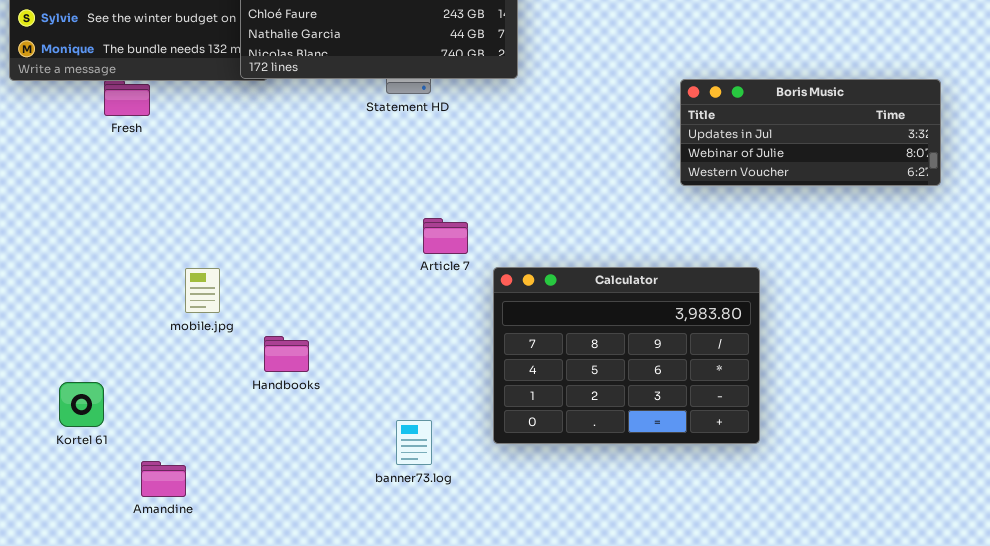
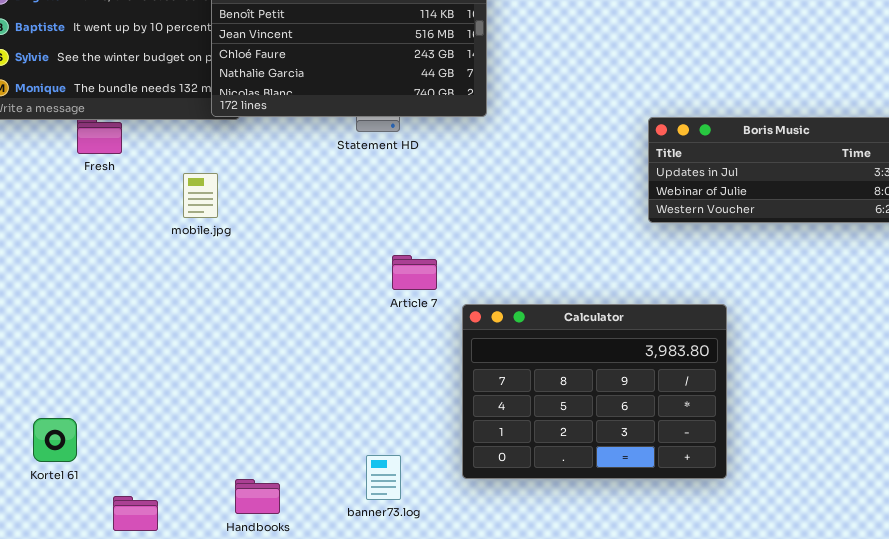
mobile.jpg: [185,268,220,313] -> [183,173,218,218], moved
Handbooks: [264,336,309,372] -> [235,479,280,514], moved

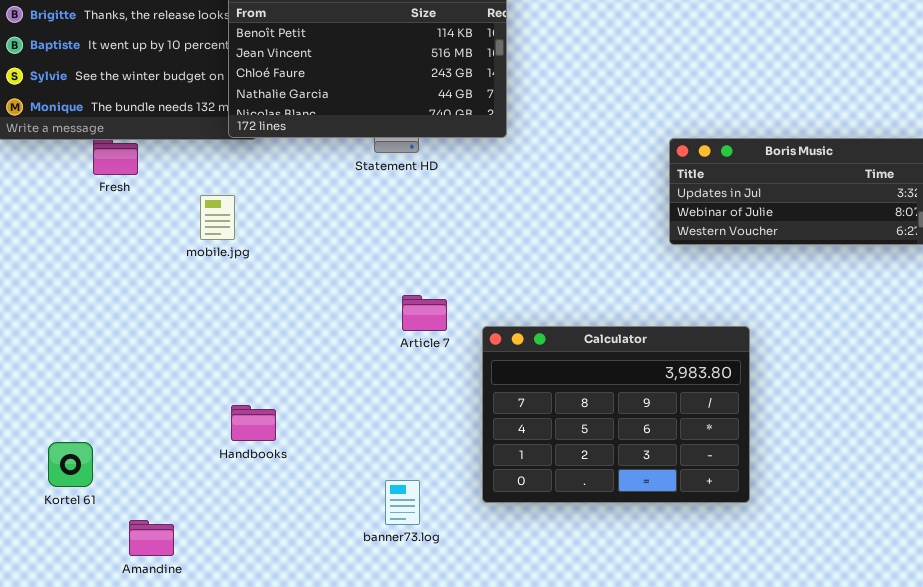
Article 7: [392,255,437,290] -> [402,295,447,331], moved
Handbooks: [235,479,280,514] -> [231,405,276,441], moved

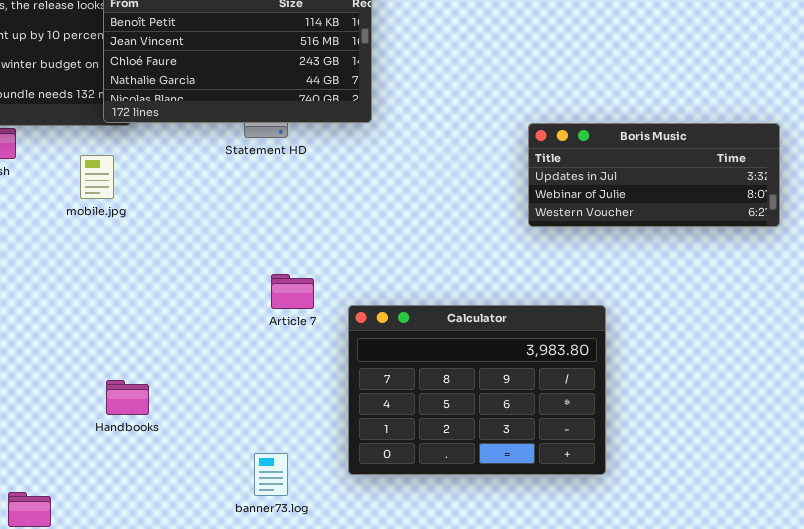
mobile.jpg: [200,195,235,240] -> [80,155,114,199], moved

